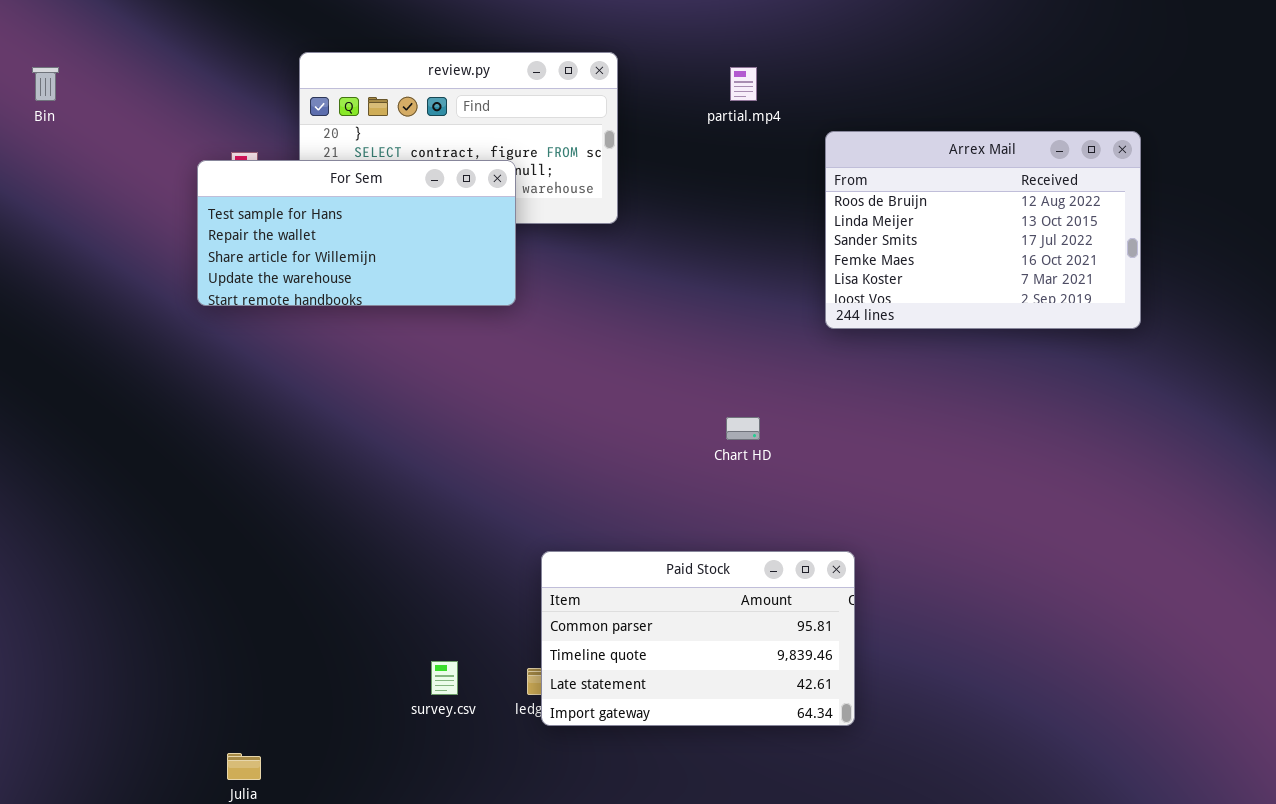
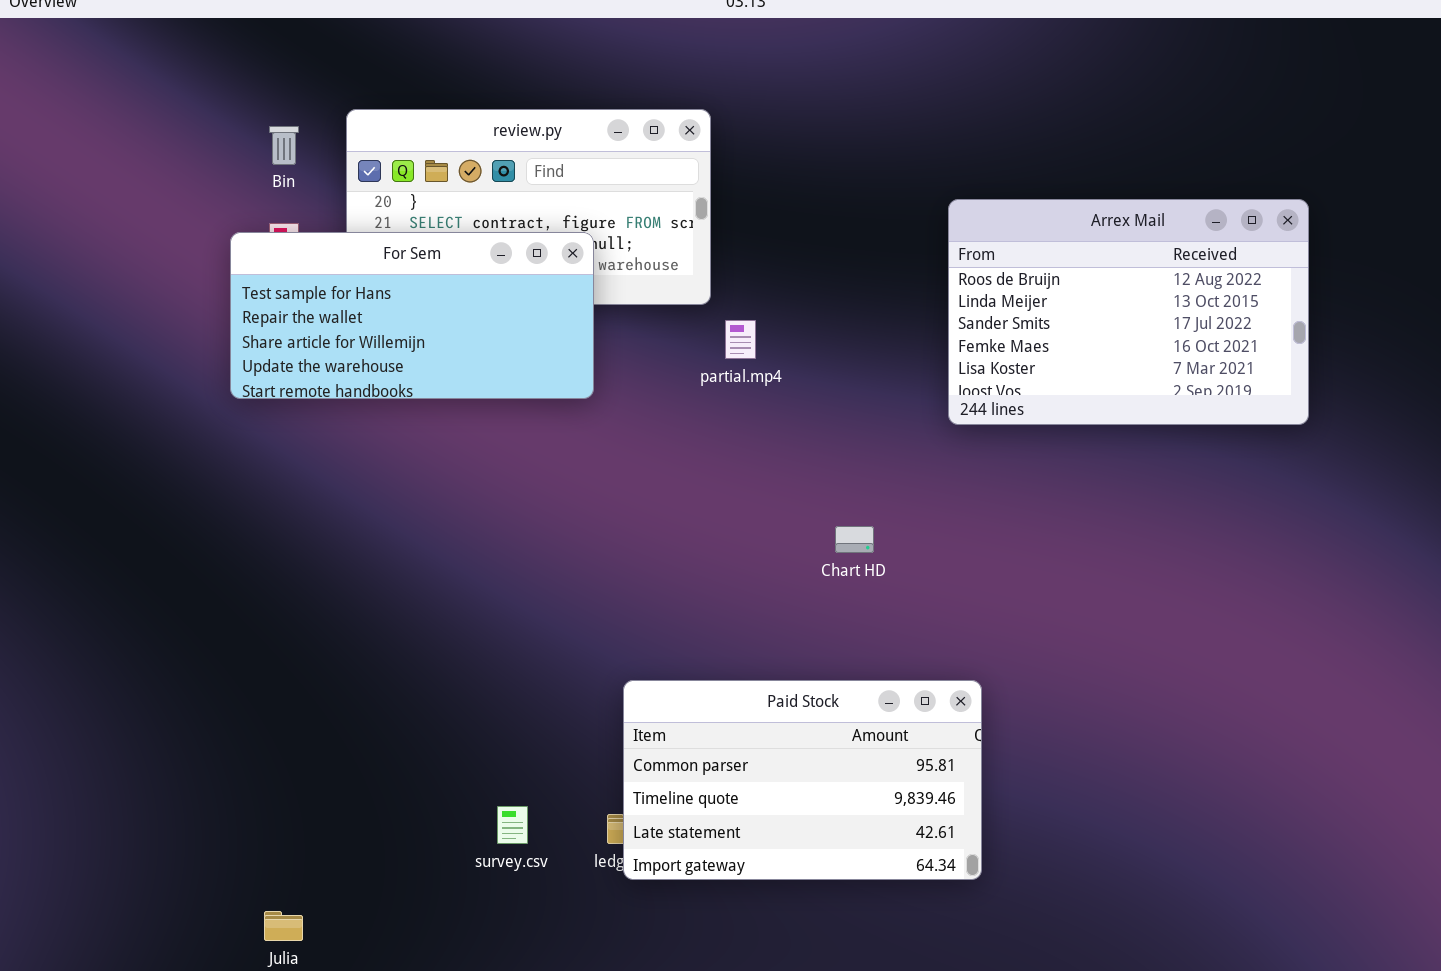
Bin: [32,67,59,101] -> [269,126,299,165], moved
partial.mp4: [730,67,757,101] -> [725,320,756,359], moved

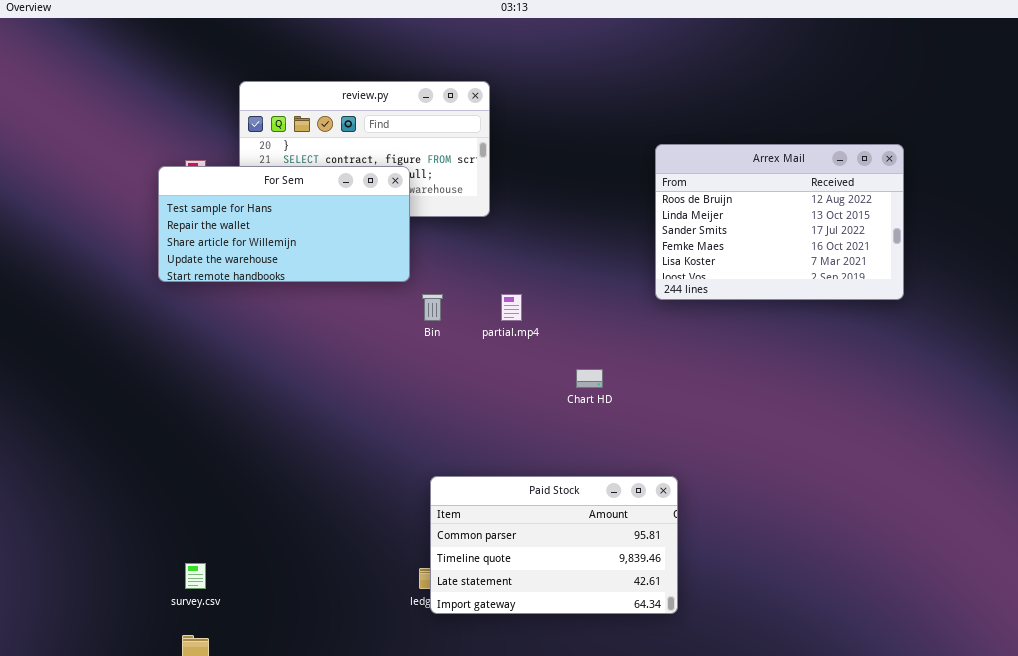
Bin: [269,126,299,165] -> [422,294,443,321], moved
partial.mp4: [725,320,756,359] -> [501,294,522,321], moved
survey.csv: [497,806,528,844] -> [185,563,206,589], moved

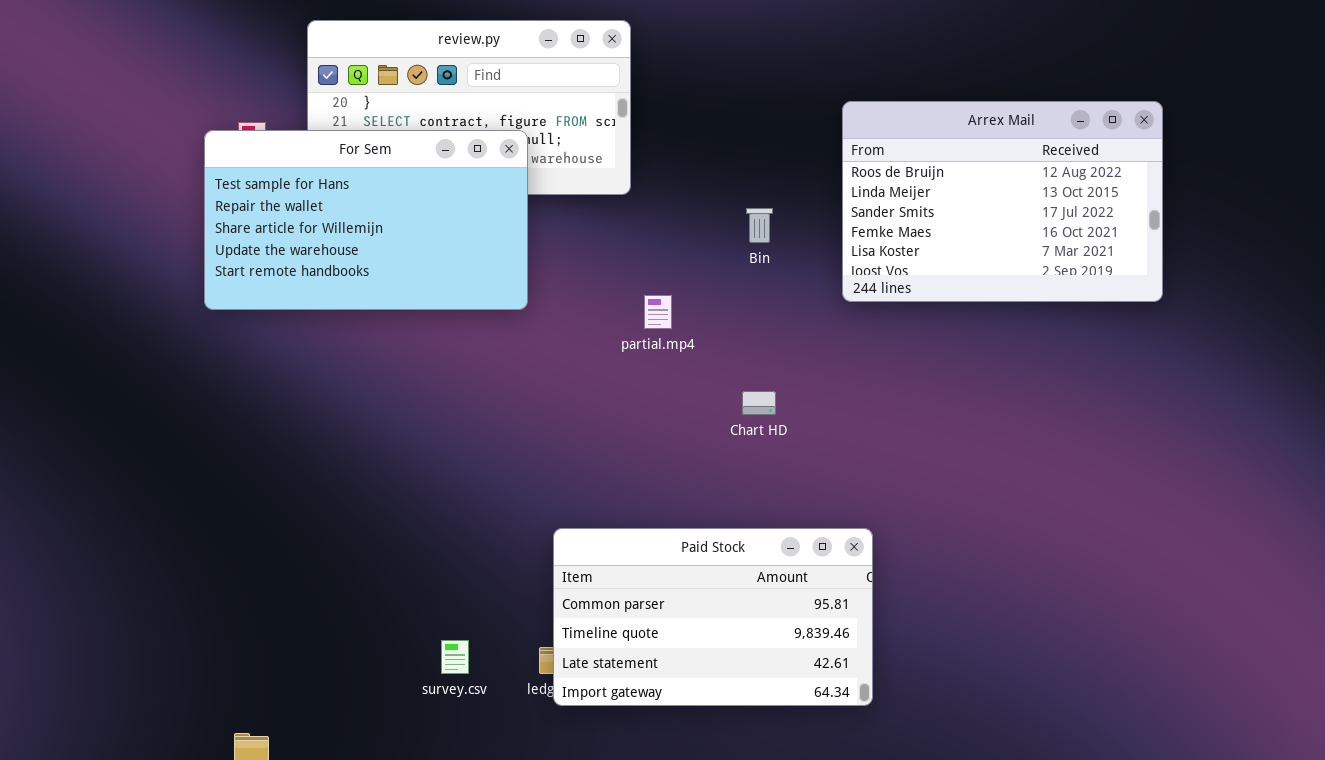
For Sem: [158,166,410,282] -> [204,130,528,310], resized
Bin: [422,294,443,321] -> [746,208,773,243], moved
survey.csv: [185,563,206,589] -> [441,640,469,674], moved

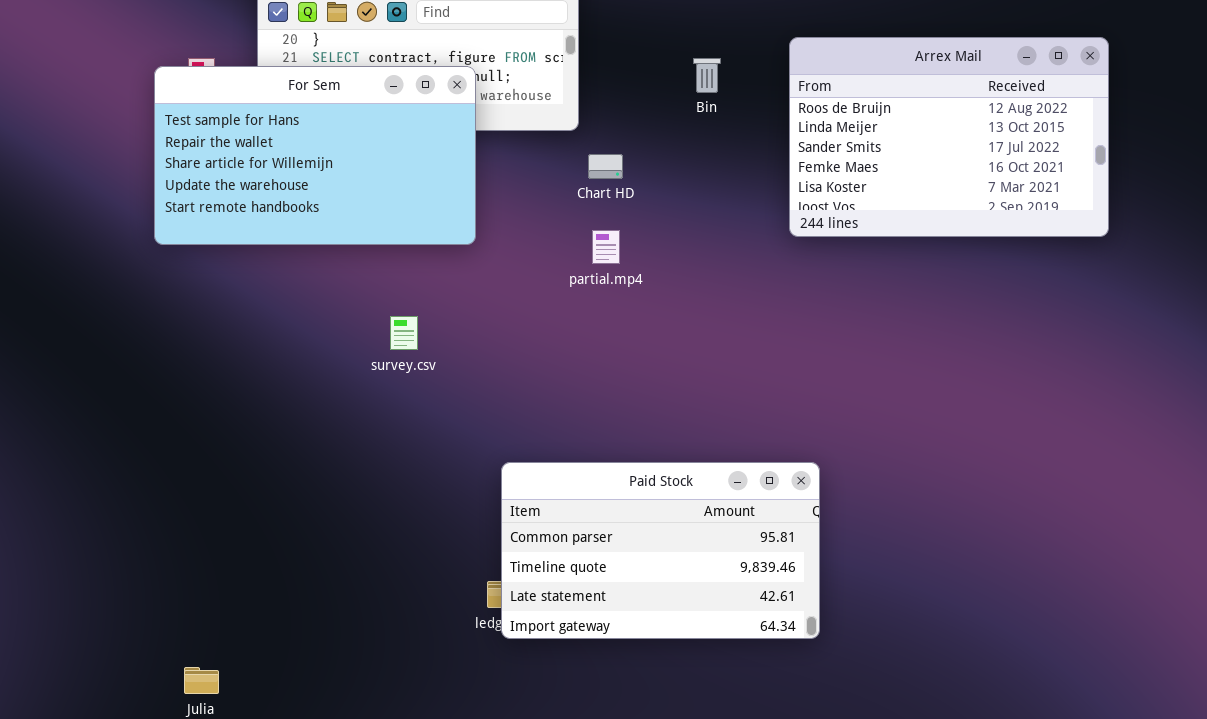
Bin: [746,208,773,243] -> [693,58,721,93], moved
Chart HD: [742,391,776,415] -> [588,154,623,179], moved
survey.csv: [441,640,469,674] -> [390,316,418,350], moved

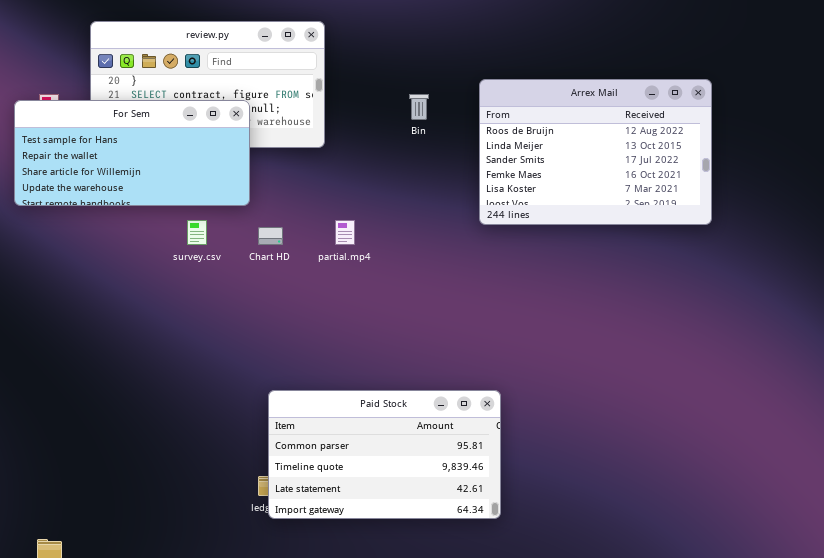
For Sem: [154,66,476,245] -> [14,100,250,206], resized
Chart HD: [588,154,623,179] -> [258,227,283,245], moved
survey.csv: [390,316,418,350] -> [187,220,207,245], moved

